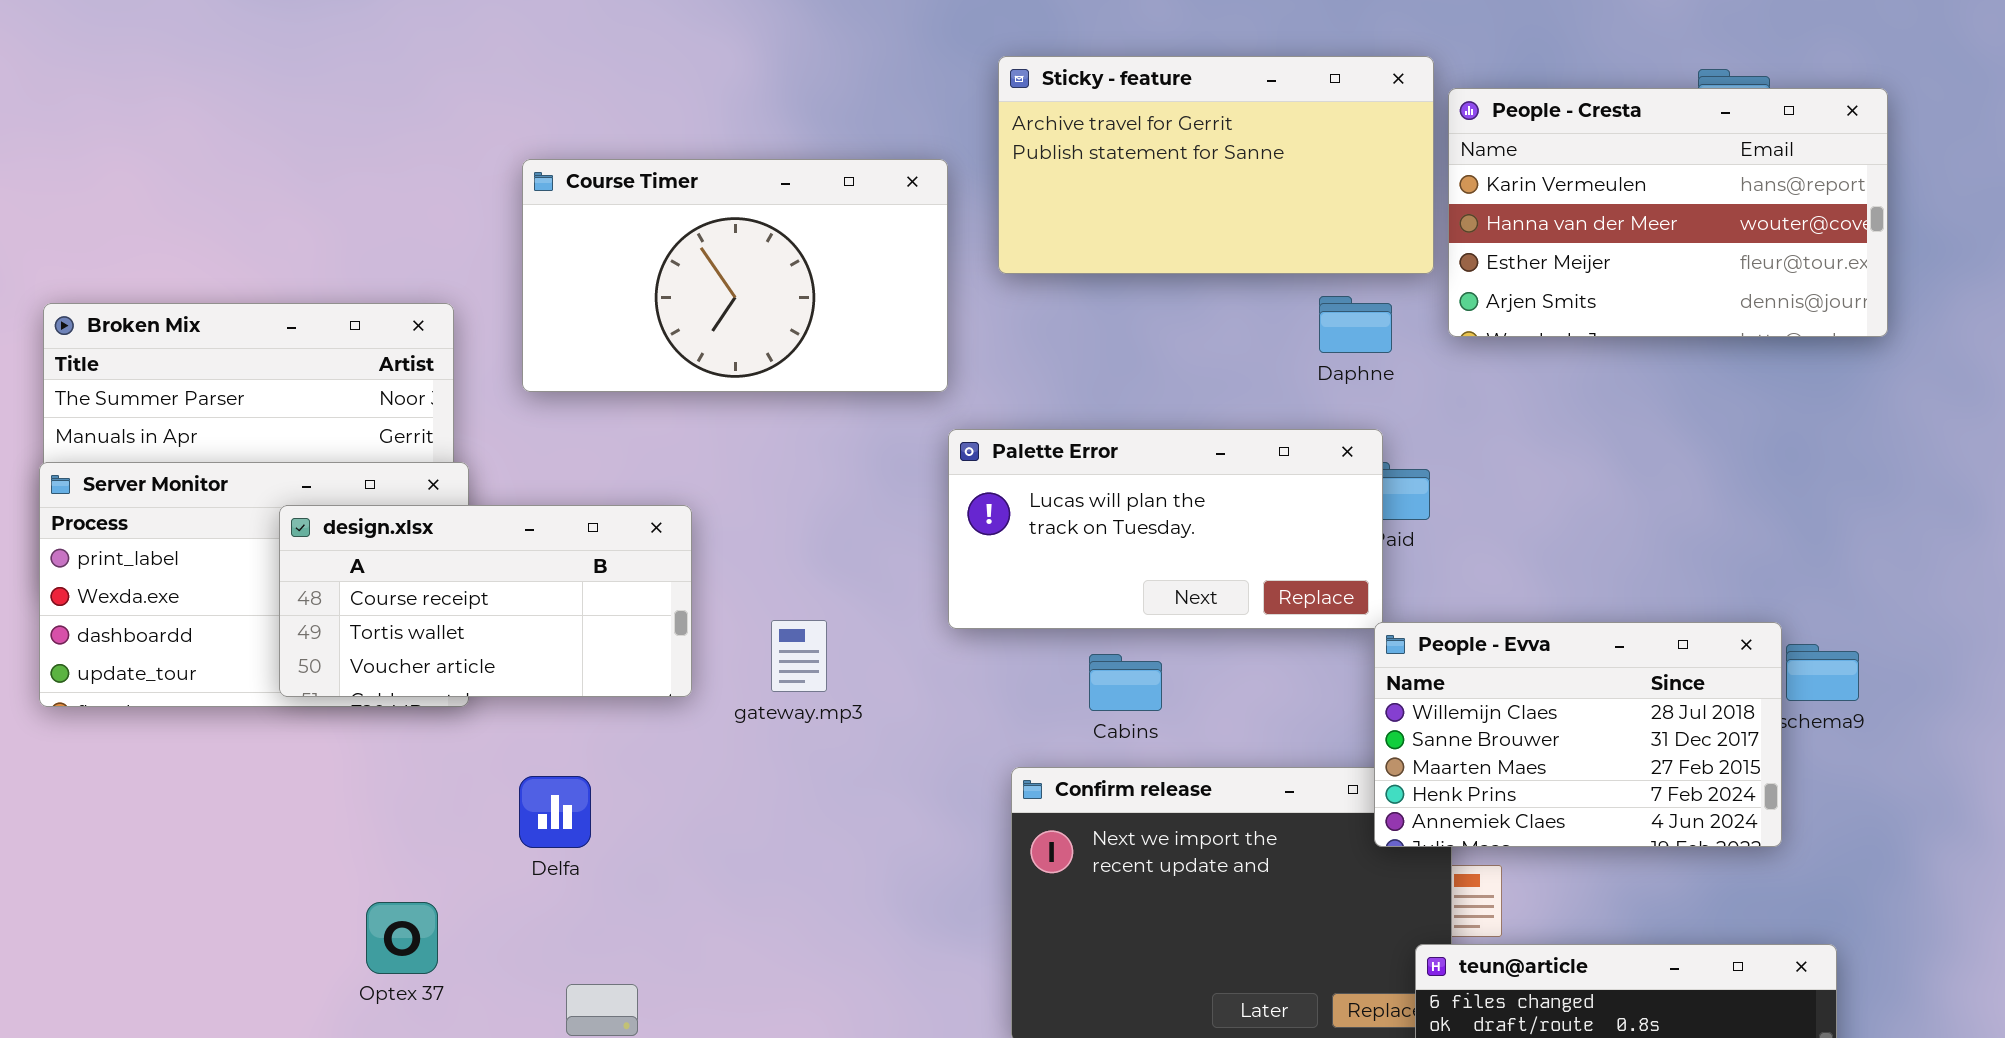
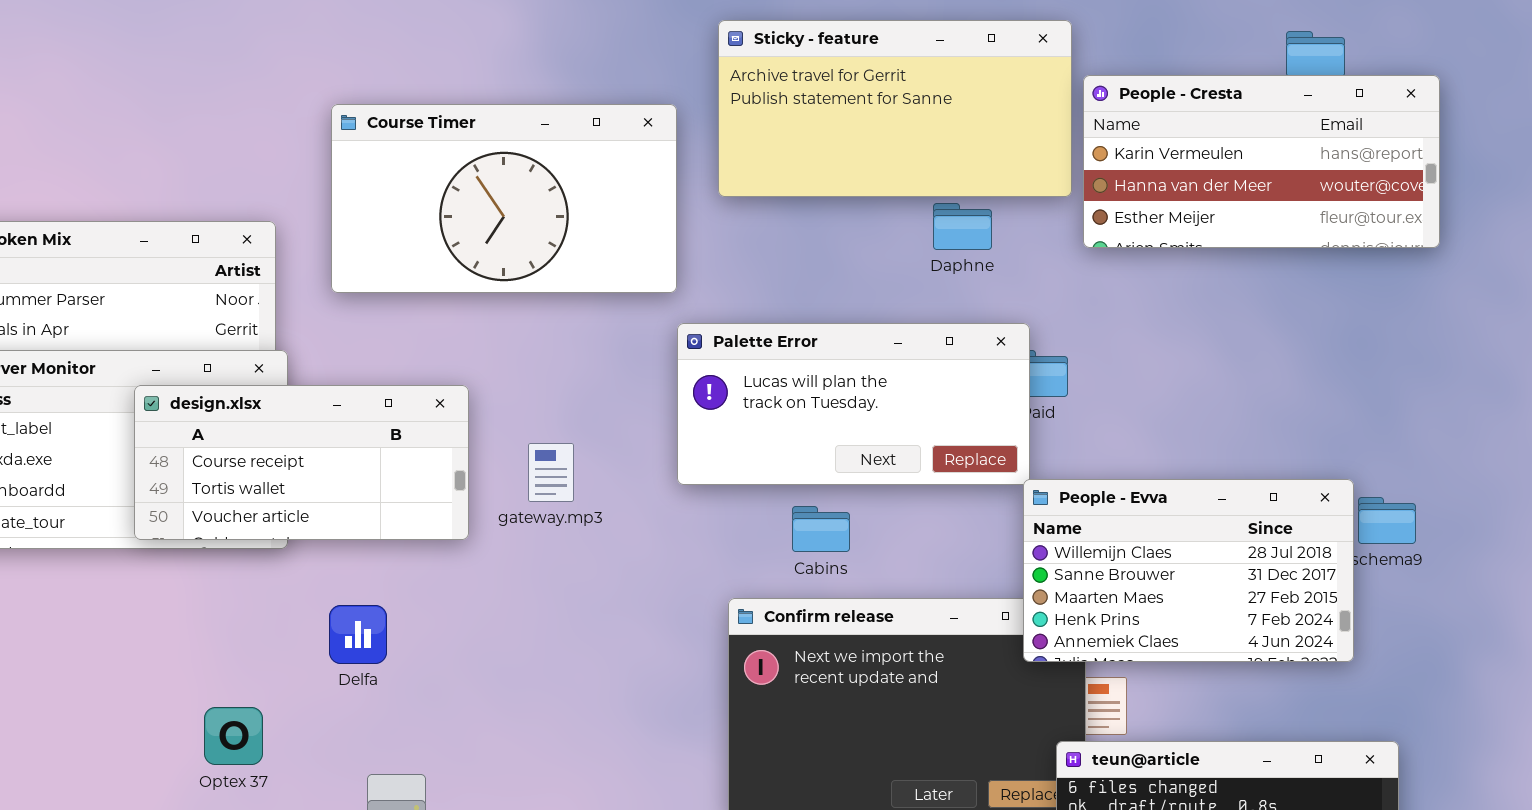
People - Cresta: [1448,88,1888,337] -> [1083,75,1440,248], resized
Daphne: [1319,296,1392,353] -> [933,203,992,250], moved
gateway.mp3: [771,620,827,692] -> [528,443,574,502], moved

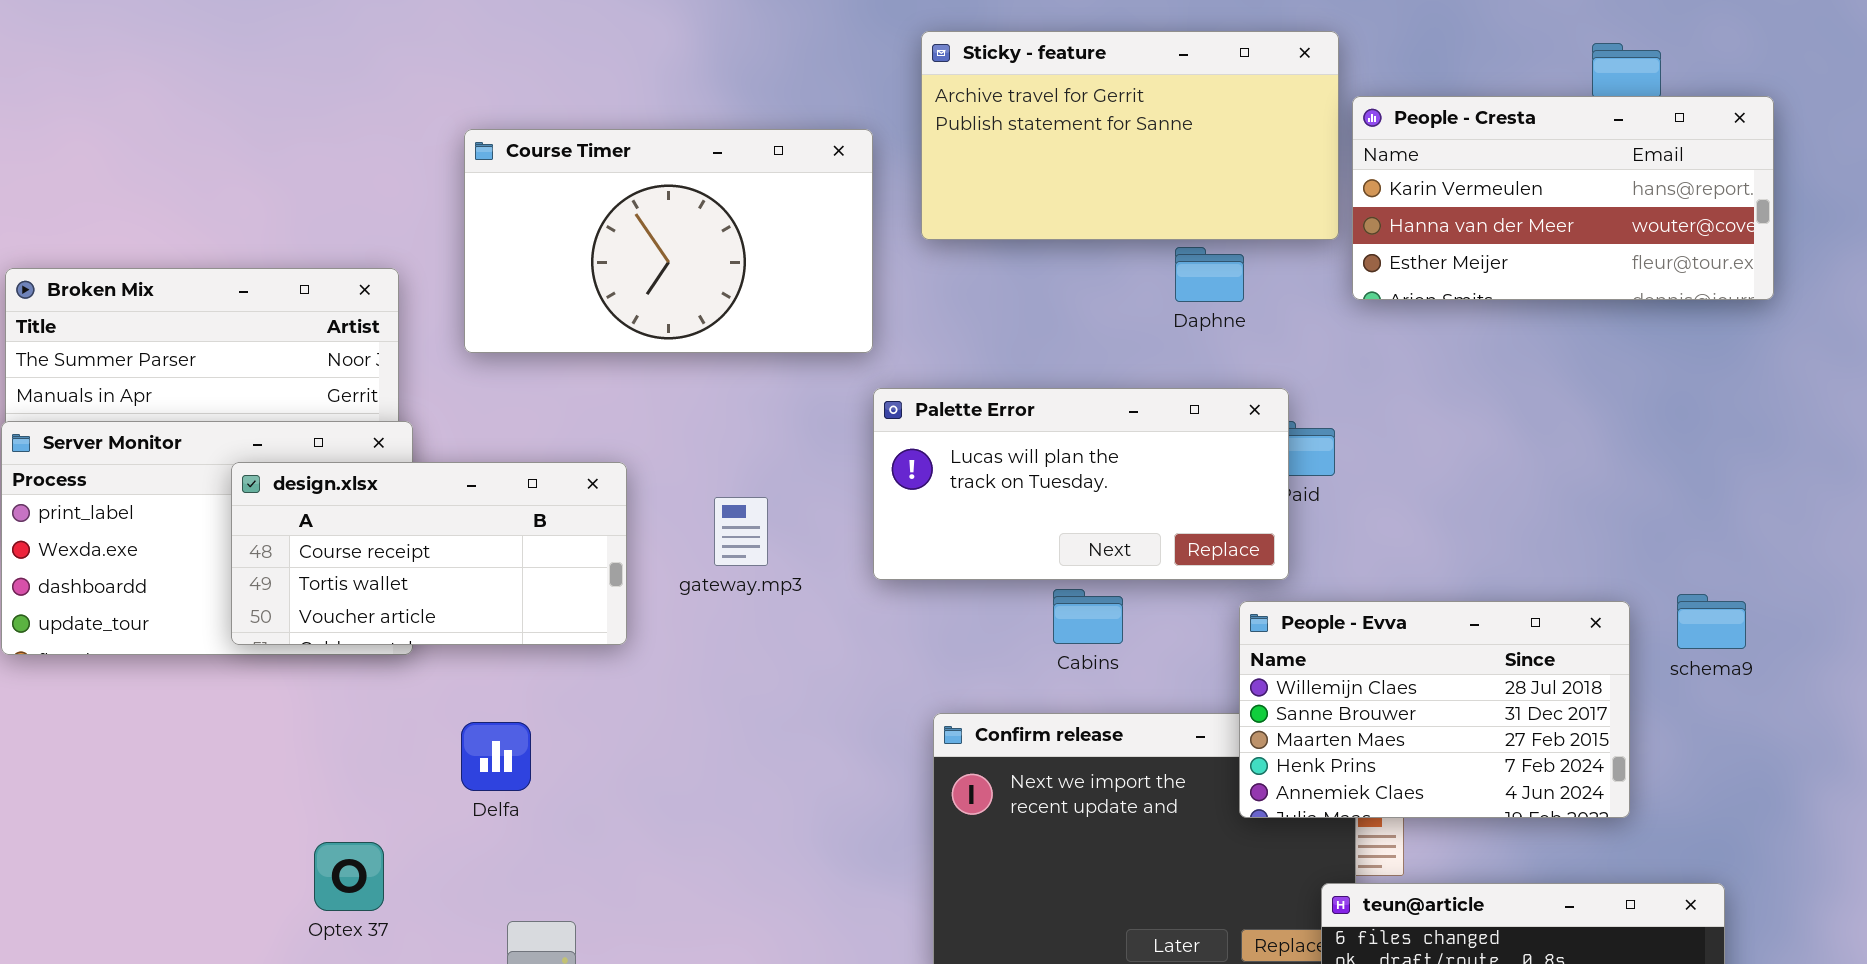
gateway.mp3: [528,443,574,502] -> [714,497,768,566], moved
People - Evva: [1023,479,1354,662] -> [1239,601,1630,818], moved
Cabins: [792,506,850,552] -> [1053,589,1123,644], moved

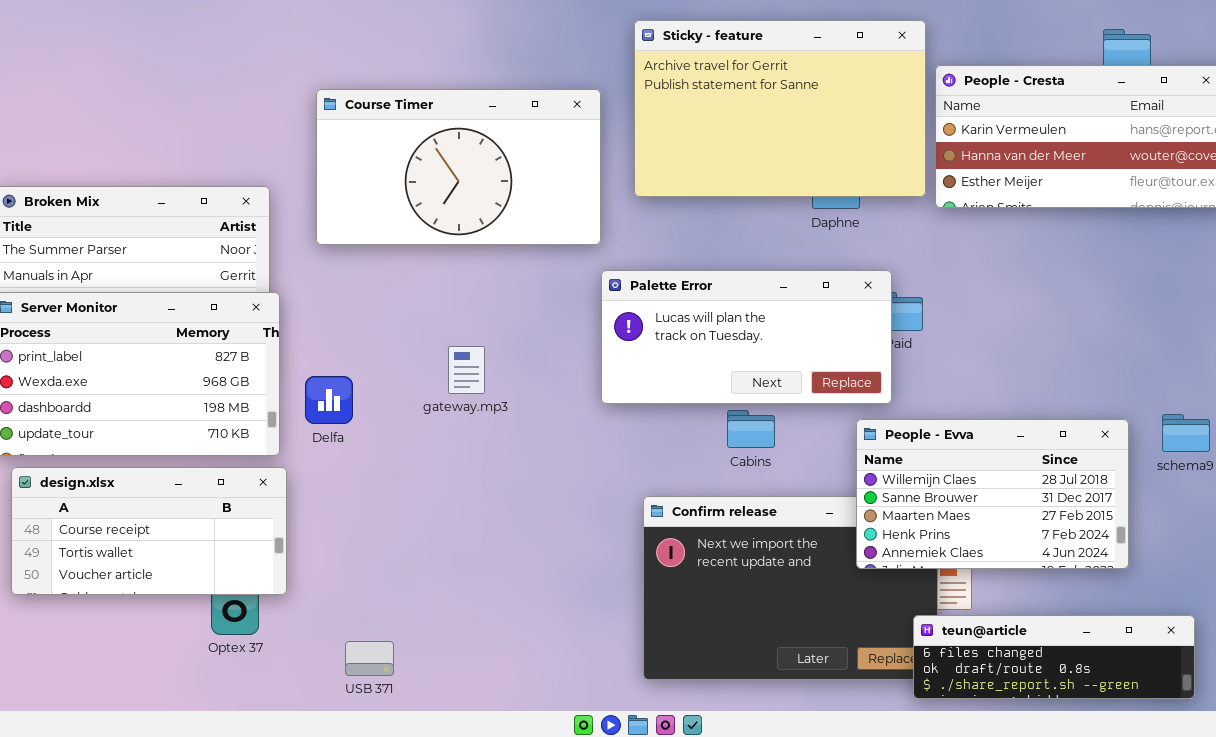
Sticky - feature: [921,31,1339,240] -> [634,20,926,197], resized
design.xlsx: [231,462,627,645] -> [11,467,287,595], moved
gateway.mp3: [714,497,768,566] -> [448,346,485,394], moved
Delfa: [461,722,531,791] -> [305,376,353,424], moved

